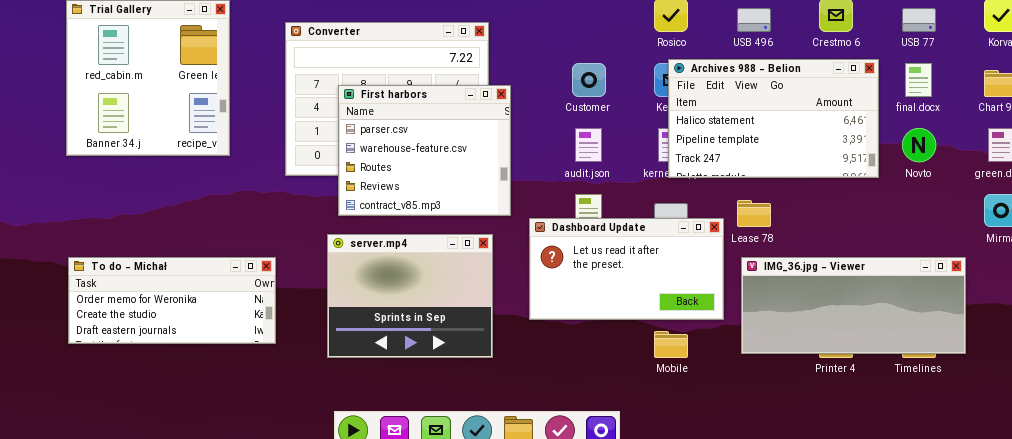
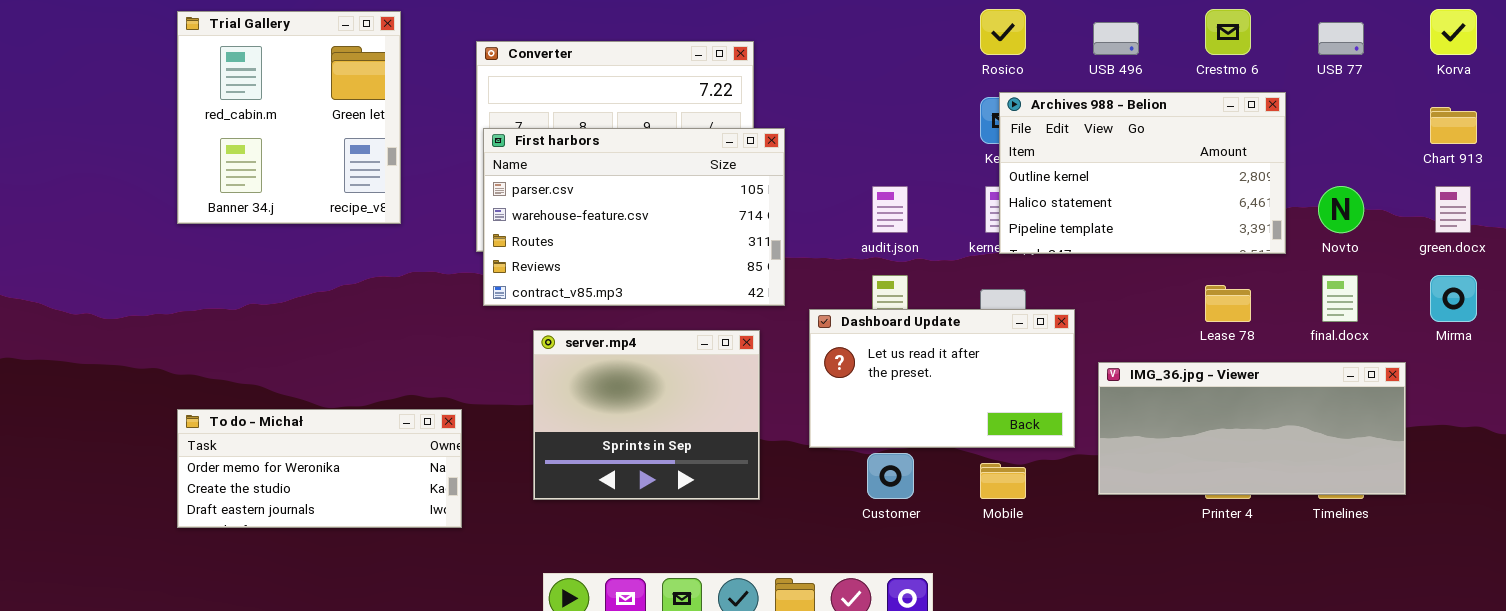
Archives 988 - Belion: [668,59,879,178] -> [999,92,1286,254], scrolled up 1 row
Customer: [572,63,606,97] -> [867,453,914,499], moved
final.docx: [905,63,932,97] -> [1322,275,1358,322], moved
First harbors: [338,85,511,216] -> [483,128,785,306], resized
Lease 78: [737,200,771,227] -> [1205,285,1251,322], moved
To do - Michał: [68,257,276,344] -> [177,409,462,528], moved

